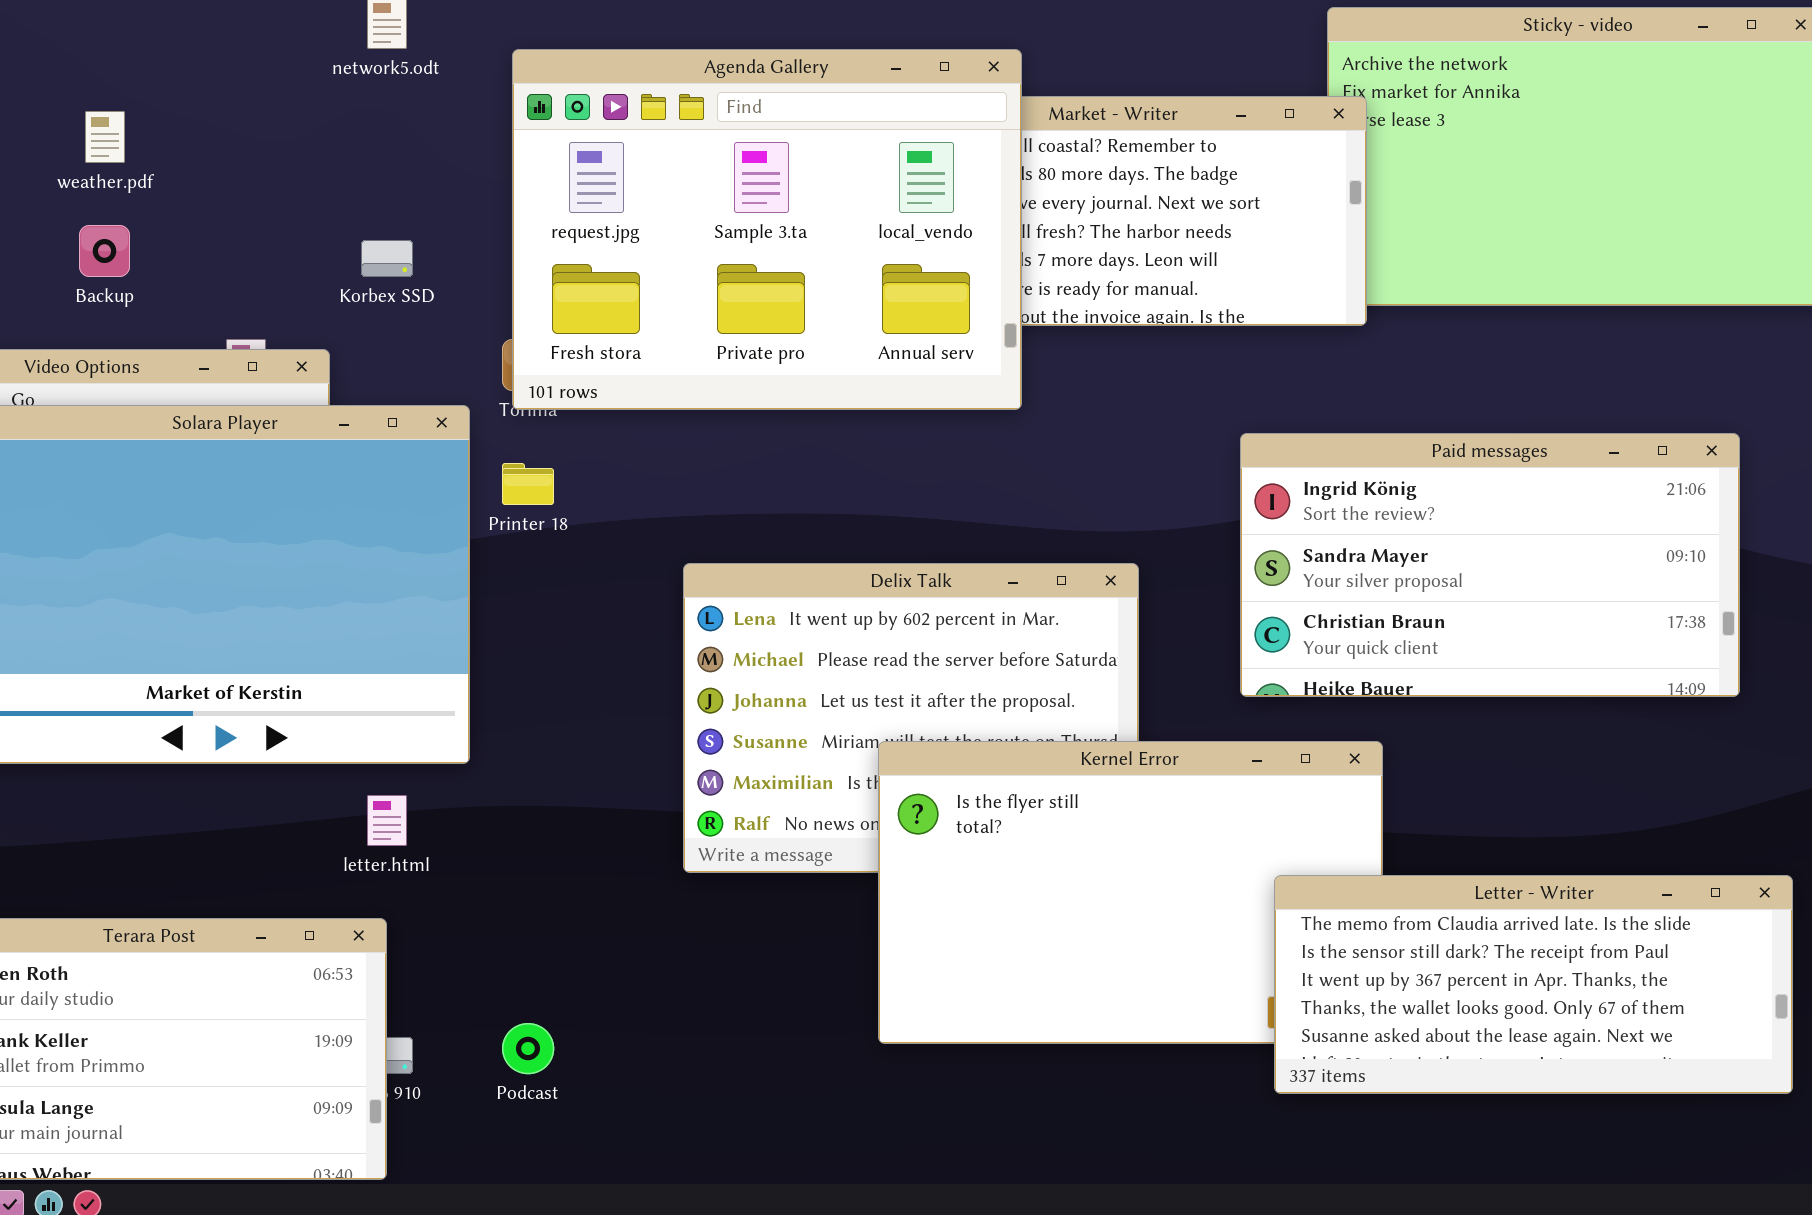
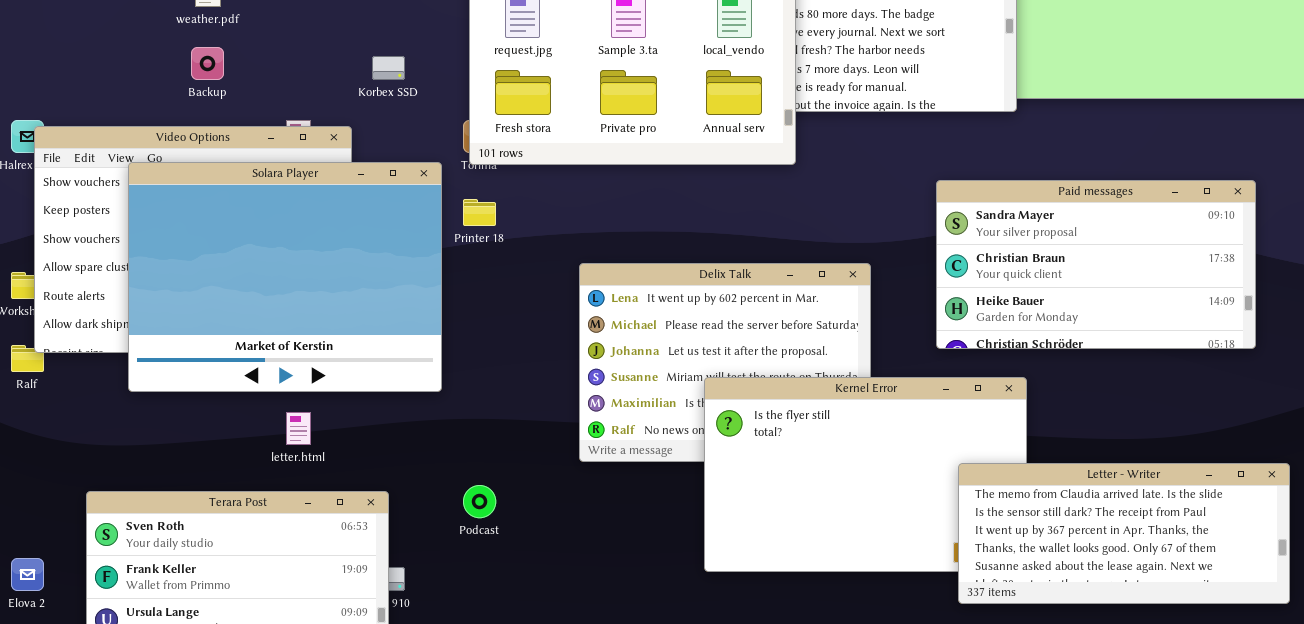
Paid messages: [1240,433,1740,697] -> [936,180,1256,349], scrolled down 1 row
letter.html: [367,795,407,846] -> [286,412,311,445], moved
Podcast: [502,1023,554,1074] -> [463,485,496,518], moved

